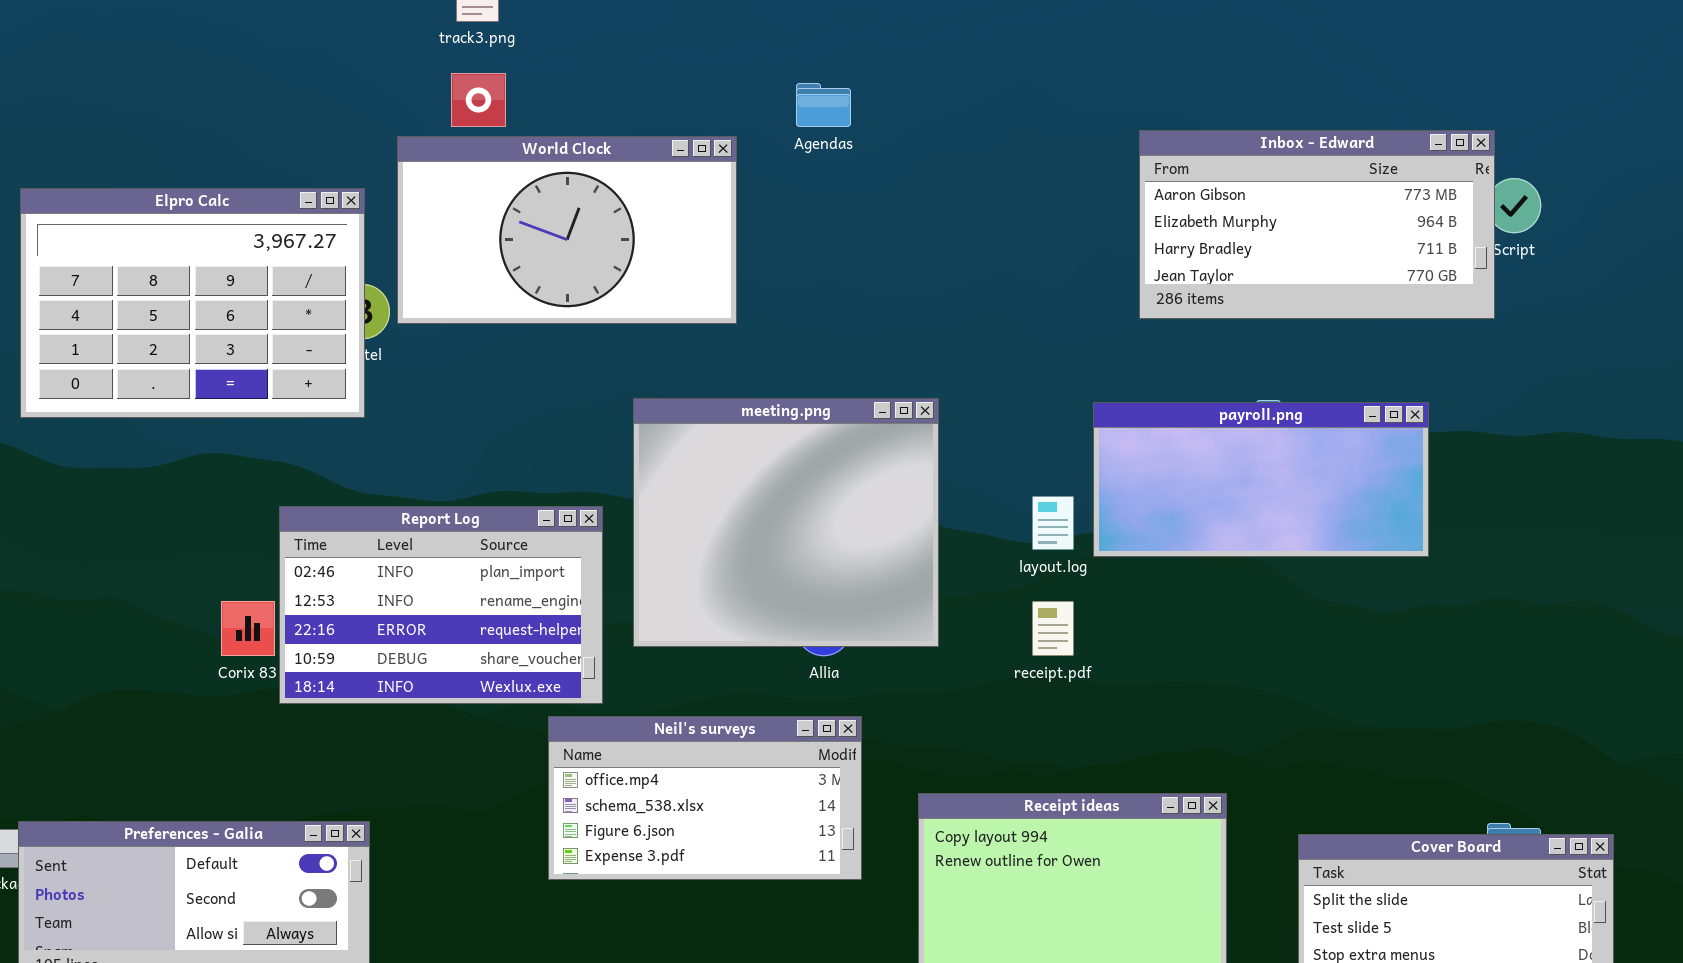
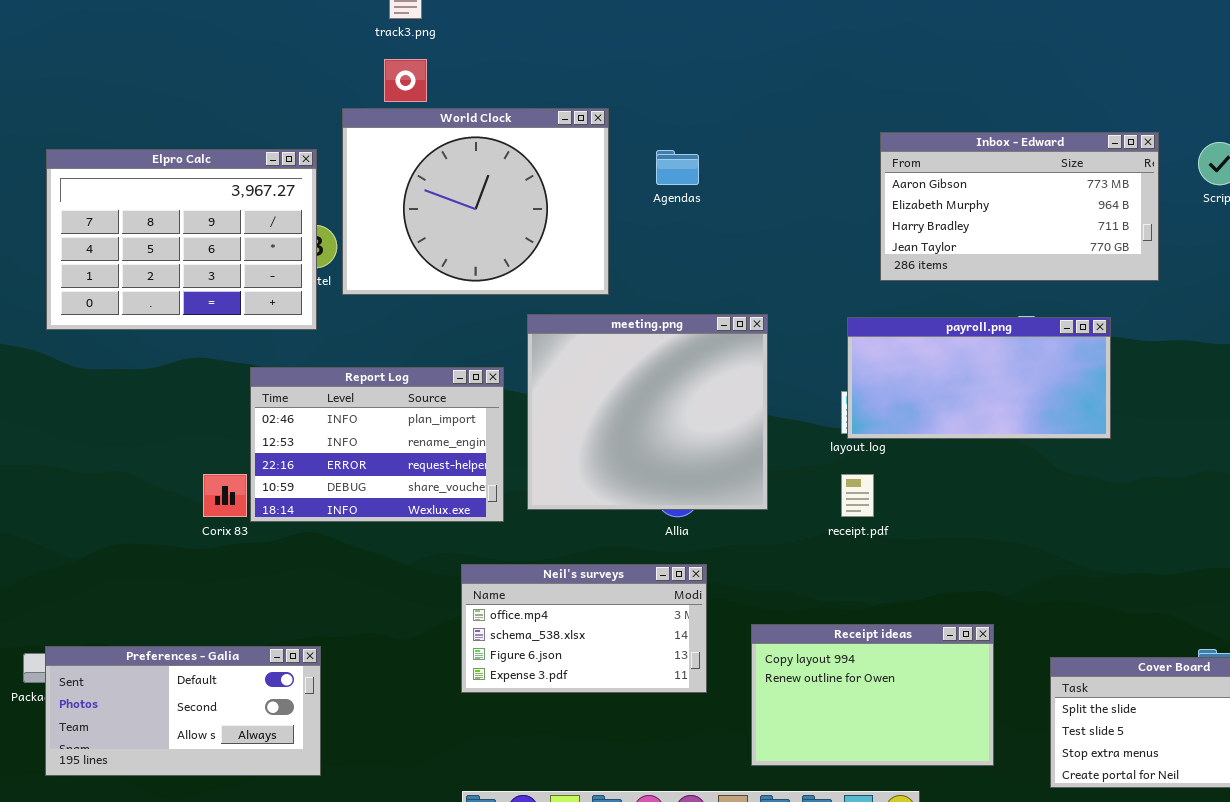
Agendas: [796,83,851,127] -> [656,150,699,185], moved
Inbox - Edward: [1139,130,1495,319] -> [880,132,1159,281], moved
World Clock: [397,136,737,324] -> [342,108,609,295], resized
payroll.png: [1093,402,1429,557] -> [847,317,1111,439], moved
Report Log: [279,506,603,704] -> [250,367,504,522], moved

